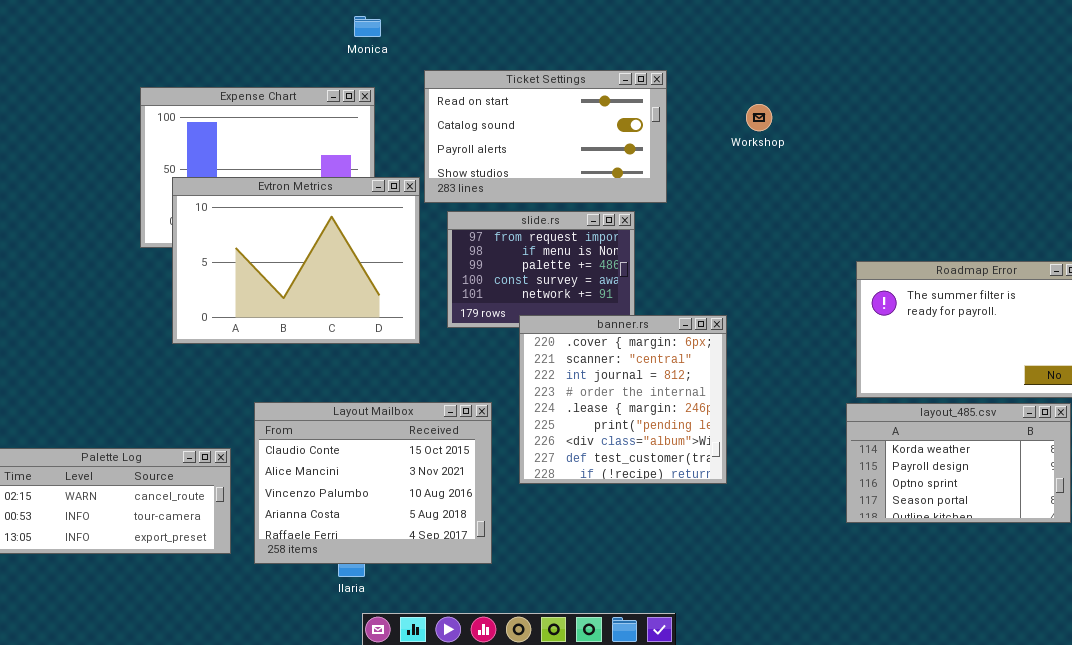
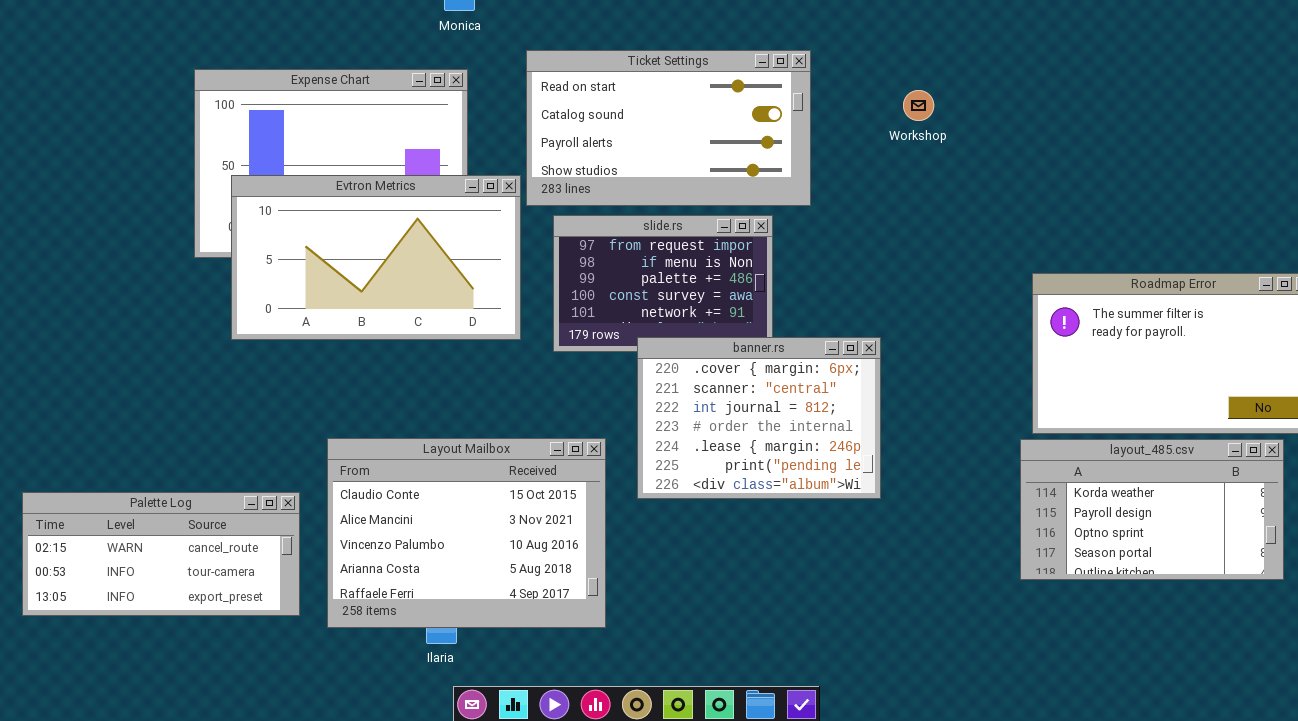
Evtron Metrics: [172,177,420,344] -> [231,175,521,340], resized
banner.rs: [519,315,727,484] -> [637,337,881,499], resized

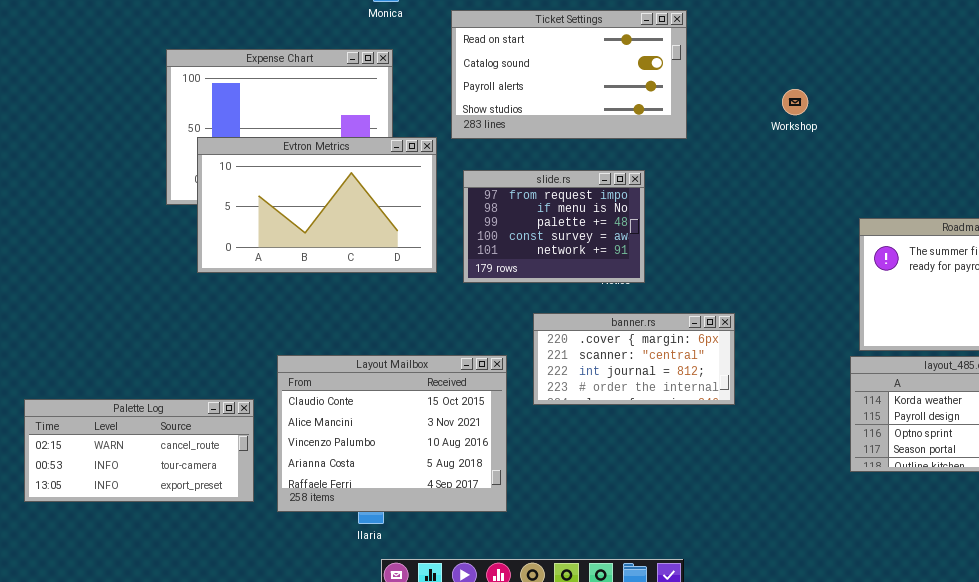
Ticket Settings: [526,50,811,206] -> [451,10,687,139], moved
Workshop: [903,90,934,121] -> [782,89,808,115], moved
banner.rs: [637,337,881,499] -> [533,313,735,405], resized

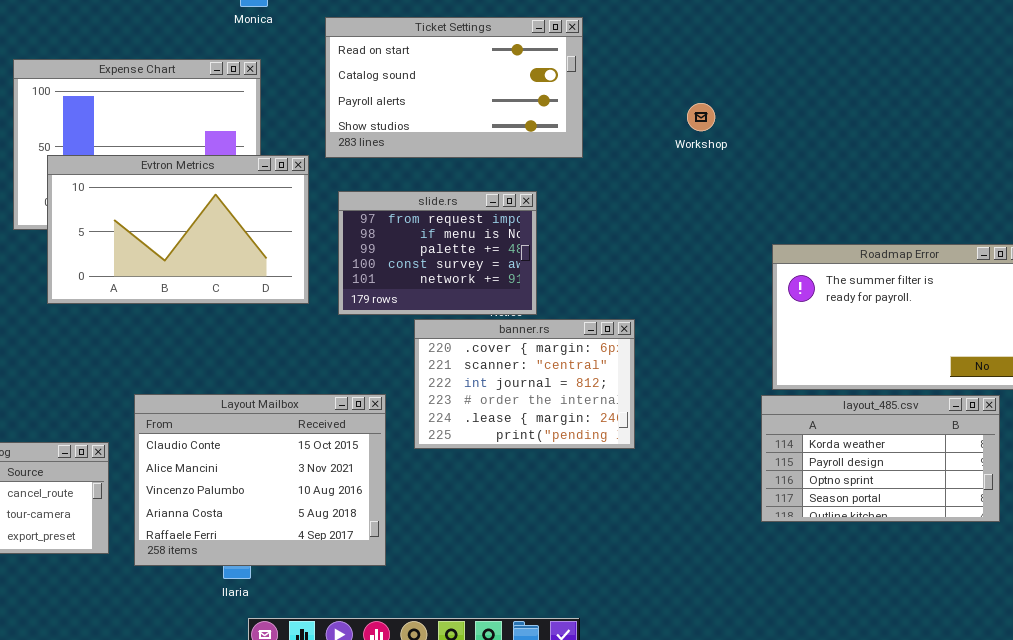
banner.rs: [533,313,735,405] -> [414,319,635,449], resized

